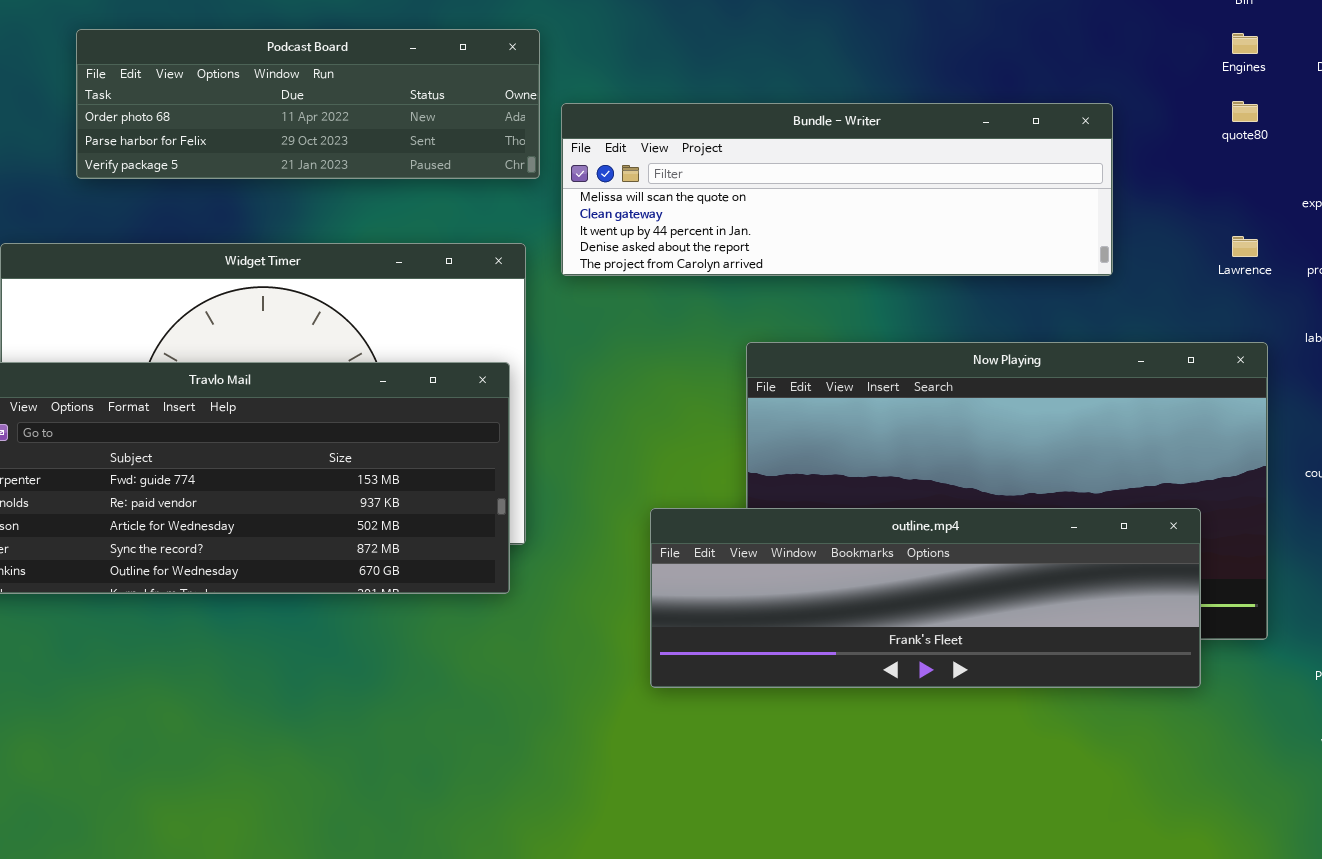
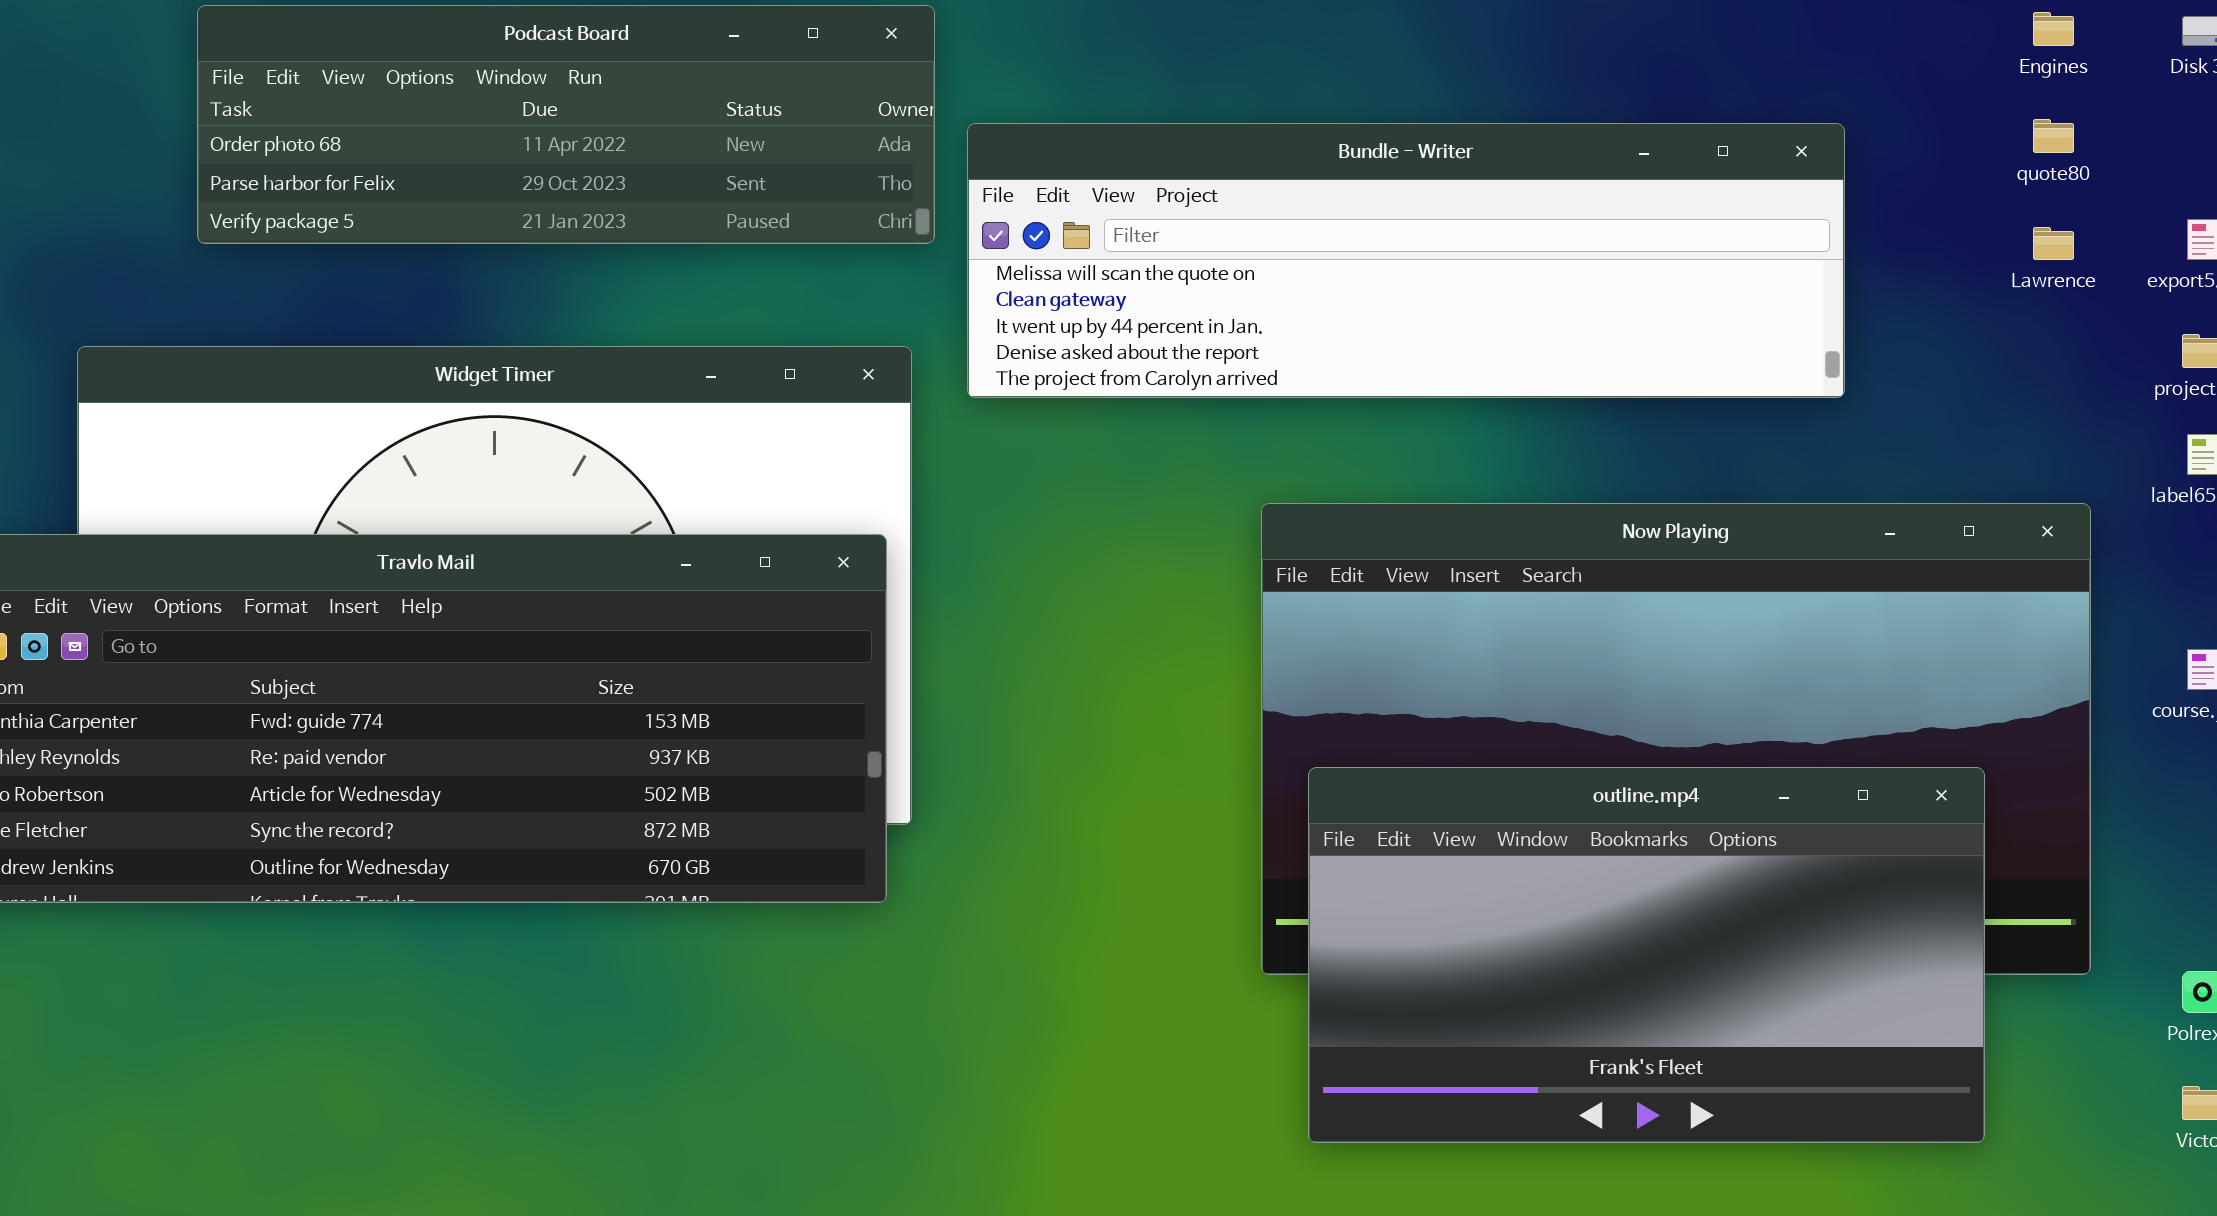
Lawrence: [1232,236,1258,257] -> [2033,227,2074,260], moved
outline.mp4: [650,508,1201,688] -> [1308,767,1985,1143], resized

